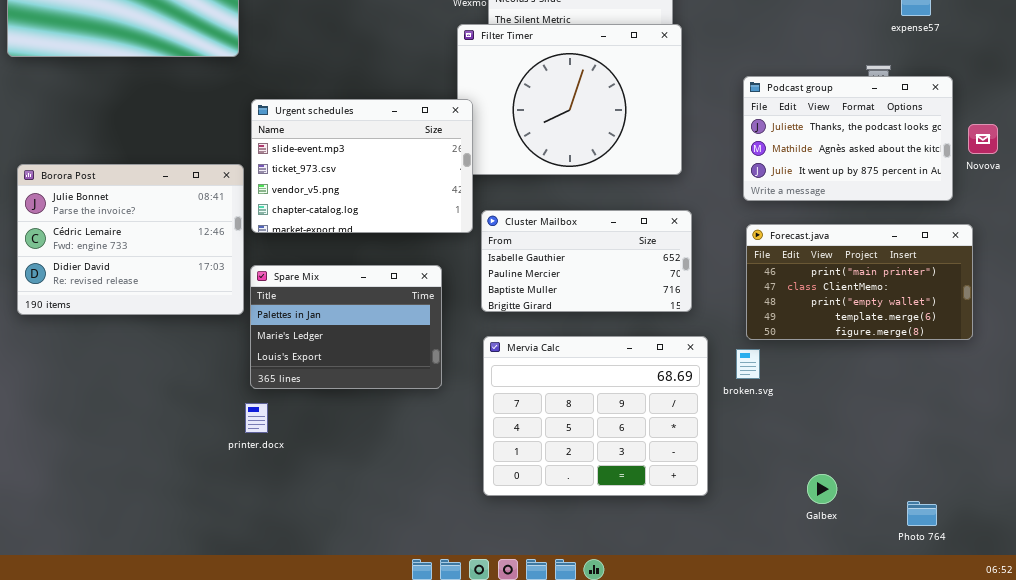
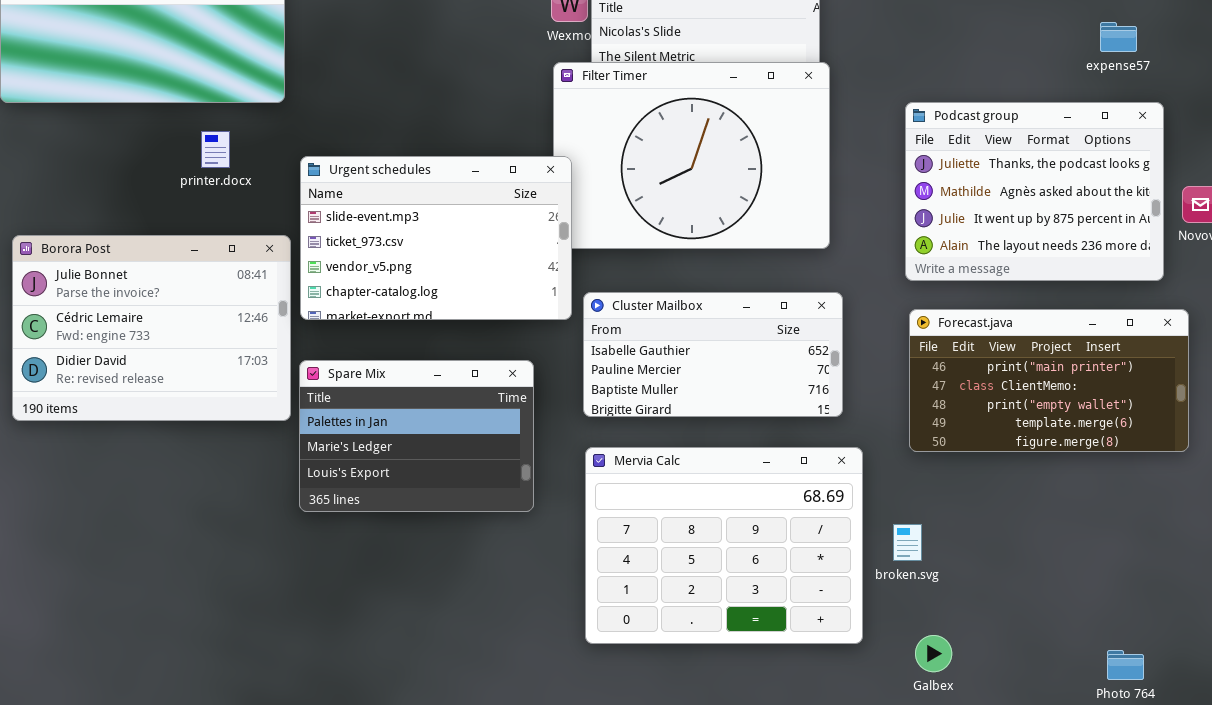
Podcast group: [743,76,953,201] -> [905,102,1164,281], resized
broken.svg: [736,349,760,379] -> [893,524,922,561], moved
printer.docx: [245,403,268,433] -> [201,131,230,168], moved
Galbex: [807,474,837,504] -> [915,635,952,672], moved

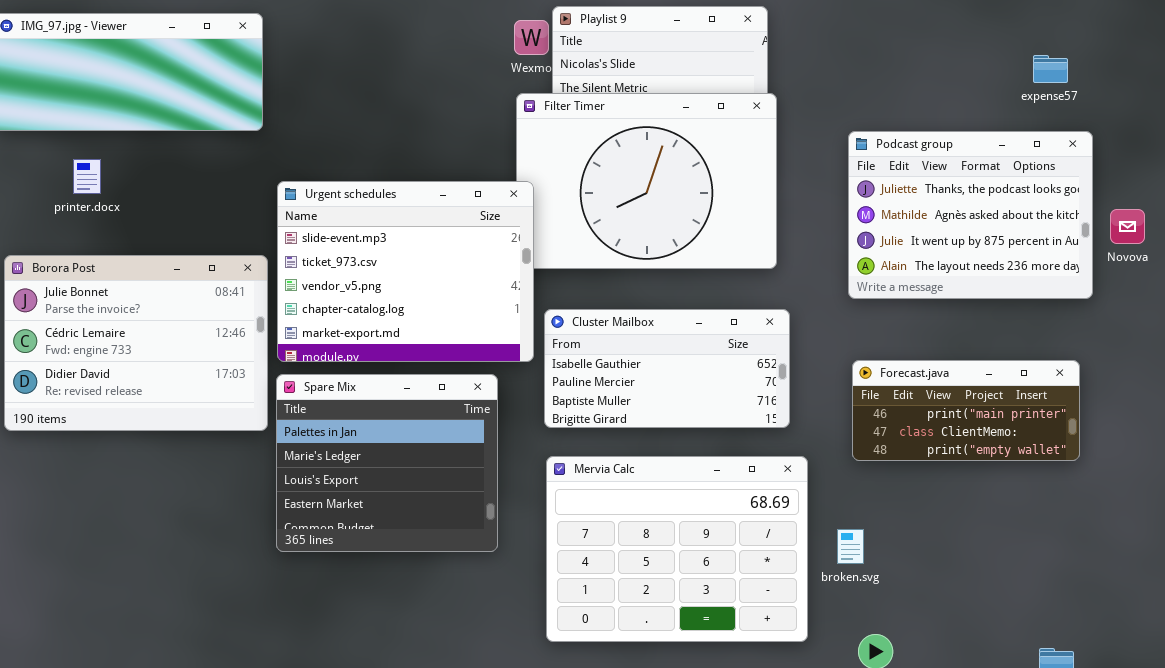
printer.docx: [201,131,230,168] -> [73,159,101,194], moved
Urgent schedules: [300,156,572,320] -> [277,181,534,362], resized
Forecast.java: [909,309,1189,452] -> [852,360,1080,461], resized
Spare Mix: [299,360,534,512] -> [276,374,498,552], resized

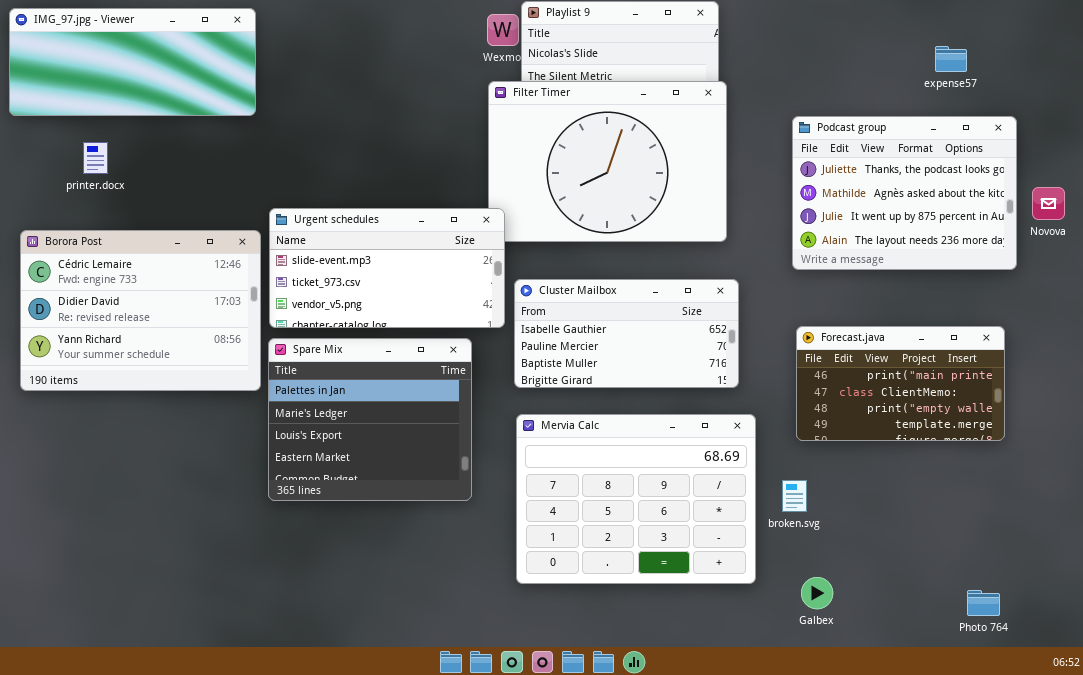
expense57: [1033,55,1068,83] -> [935,46,967,72], moved
Urgent schedules: [277,181,534,362] -> [269,208,505,328], resized
Borora Post: [4,255,268,431] -> [20,230,261,391], scrolled down 1 row
Forecast.java: [852,360,1080,461] -> [796,326,1005,441], resized

